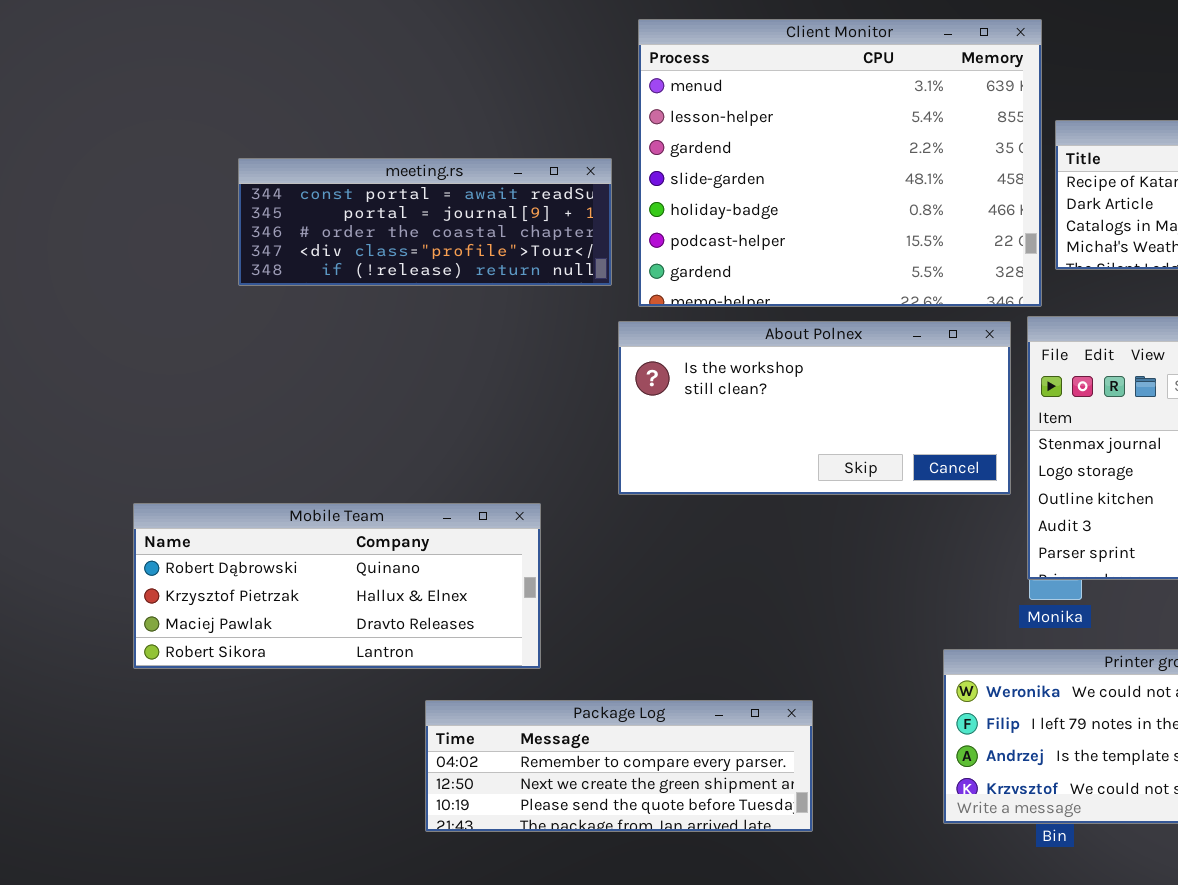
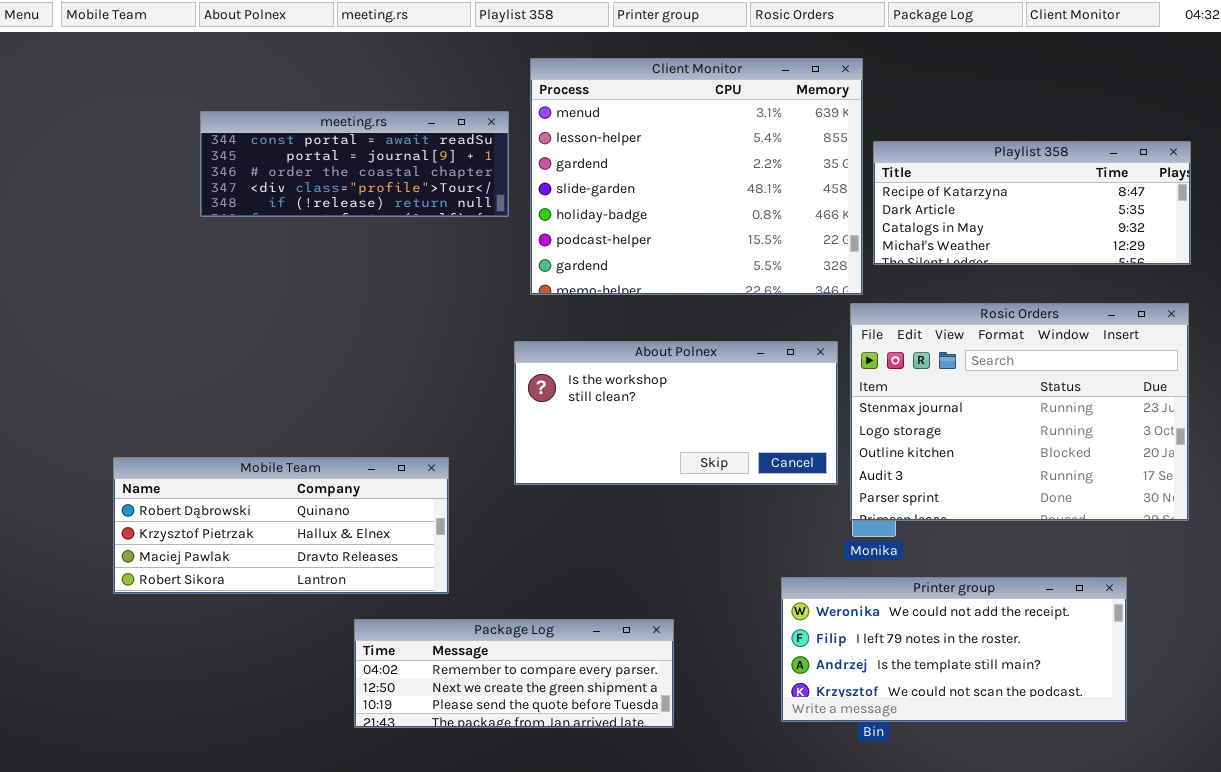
meeting.rs: [238,158,612,286] -> [200,111,509,217], moved
About Polnex: [618,321,1011,495] -> [514,341,838,485], moved

